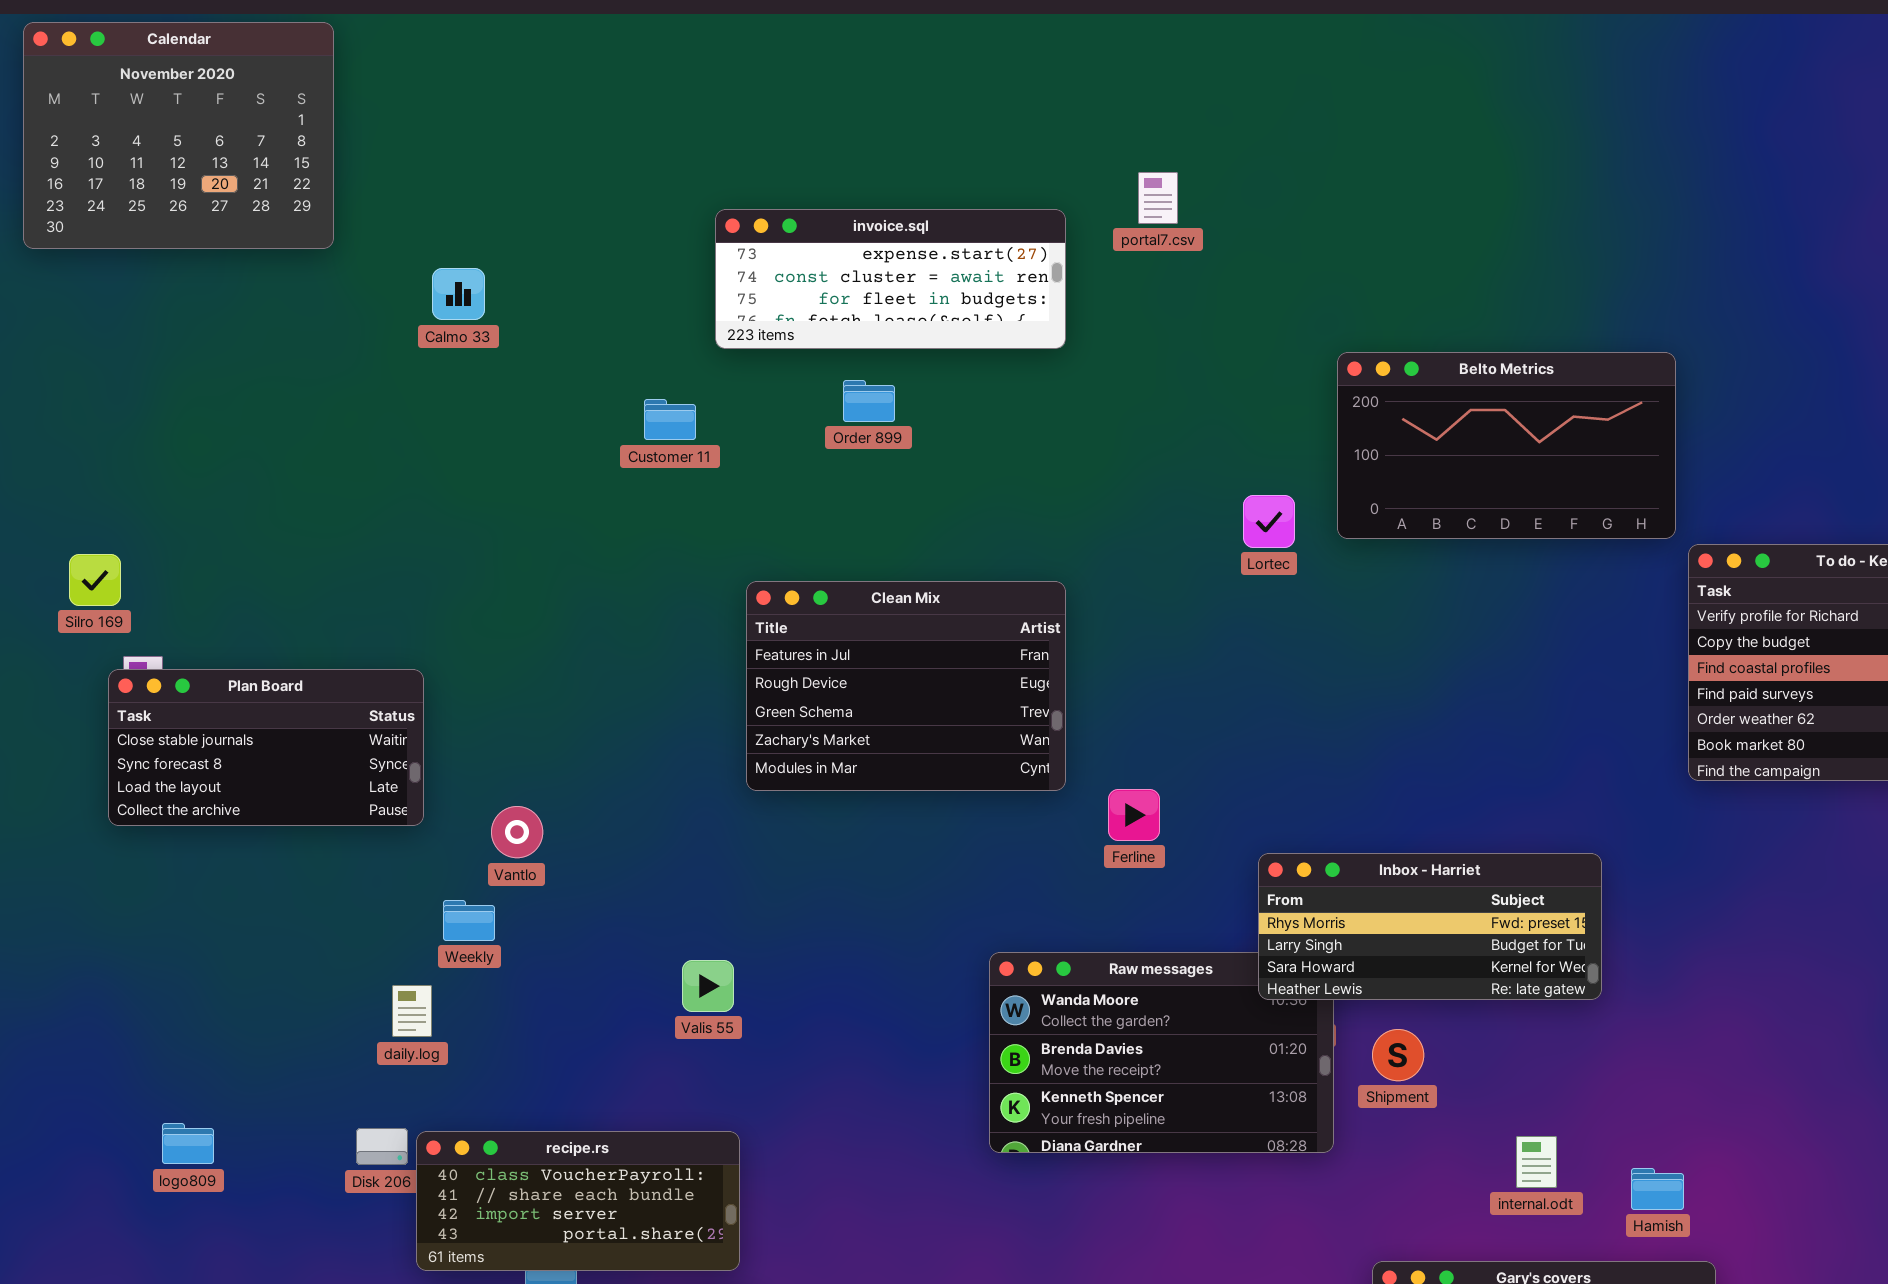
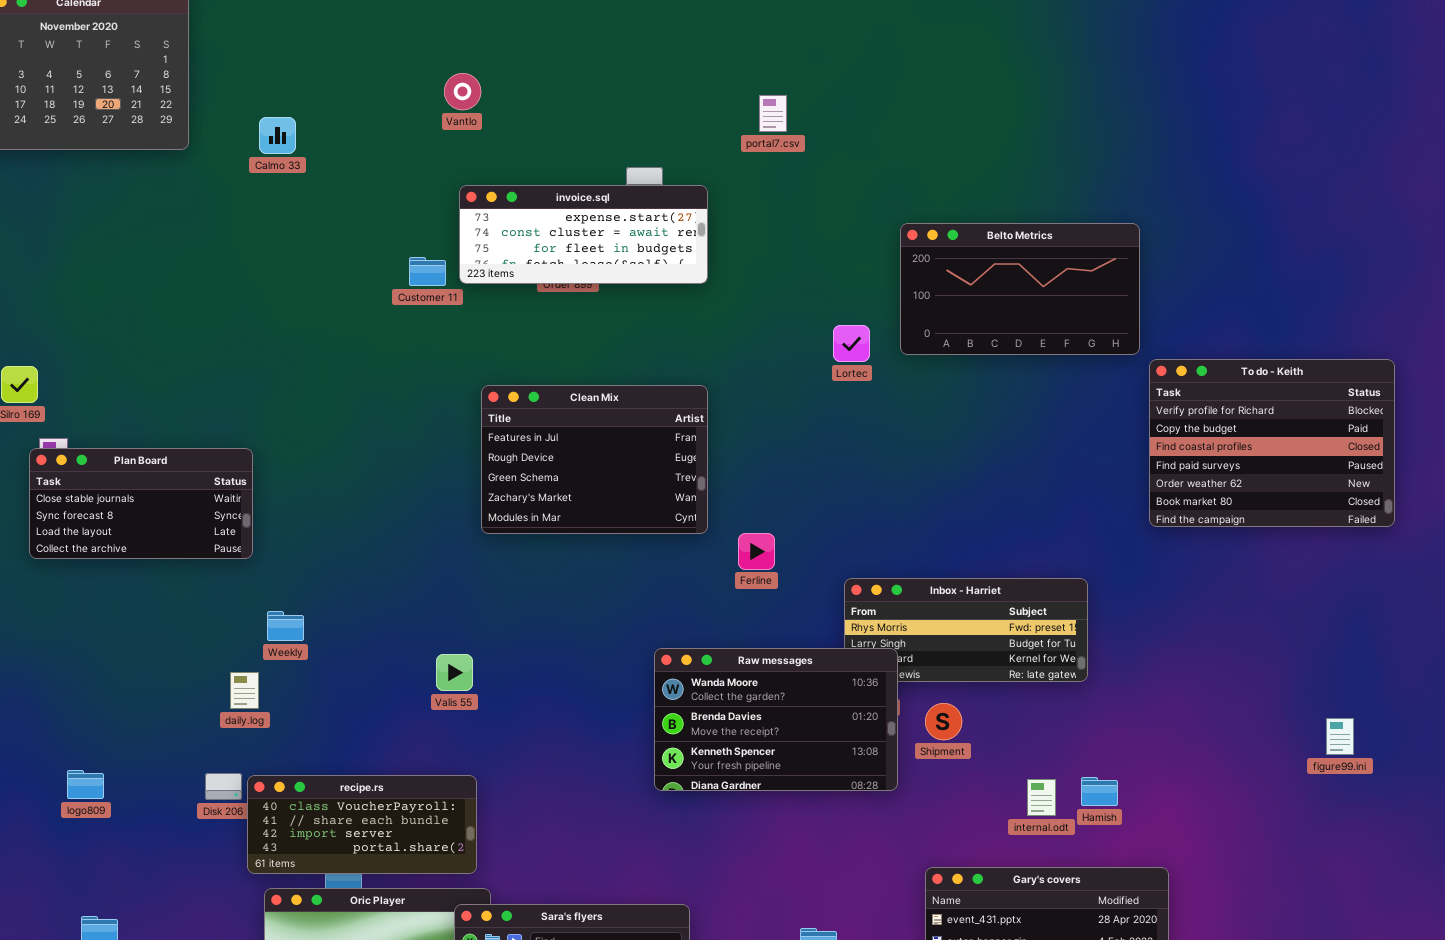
invoice.sql: [715,209,1066,349] -> [459,185,708,284], moved
Calmo 33: [432,268,485,320] -> [259,117,296,154], moved
Vantlo: [491,806,543,858] -> [444,73,481,110], moved
Raw messages: [989,952,1334,1153] -> [654,648,898,791], raised
Hamish: [1631,1168,1684,1210] -> [1081,777,1118,806], moved

